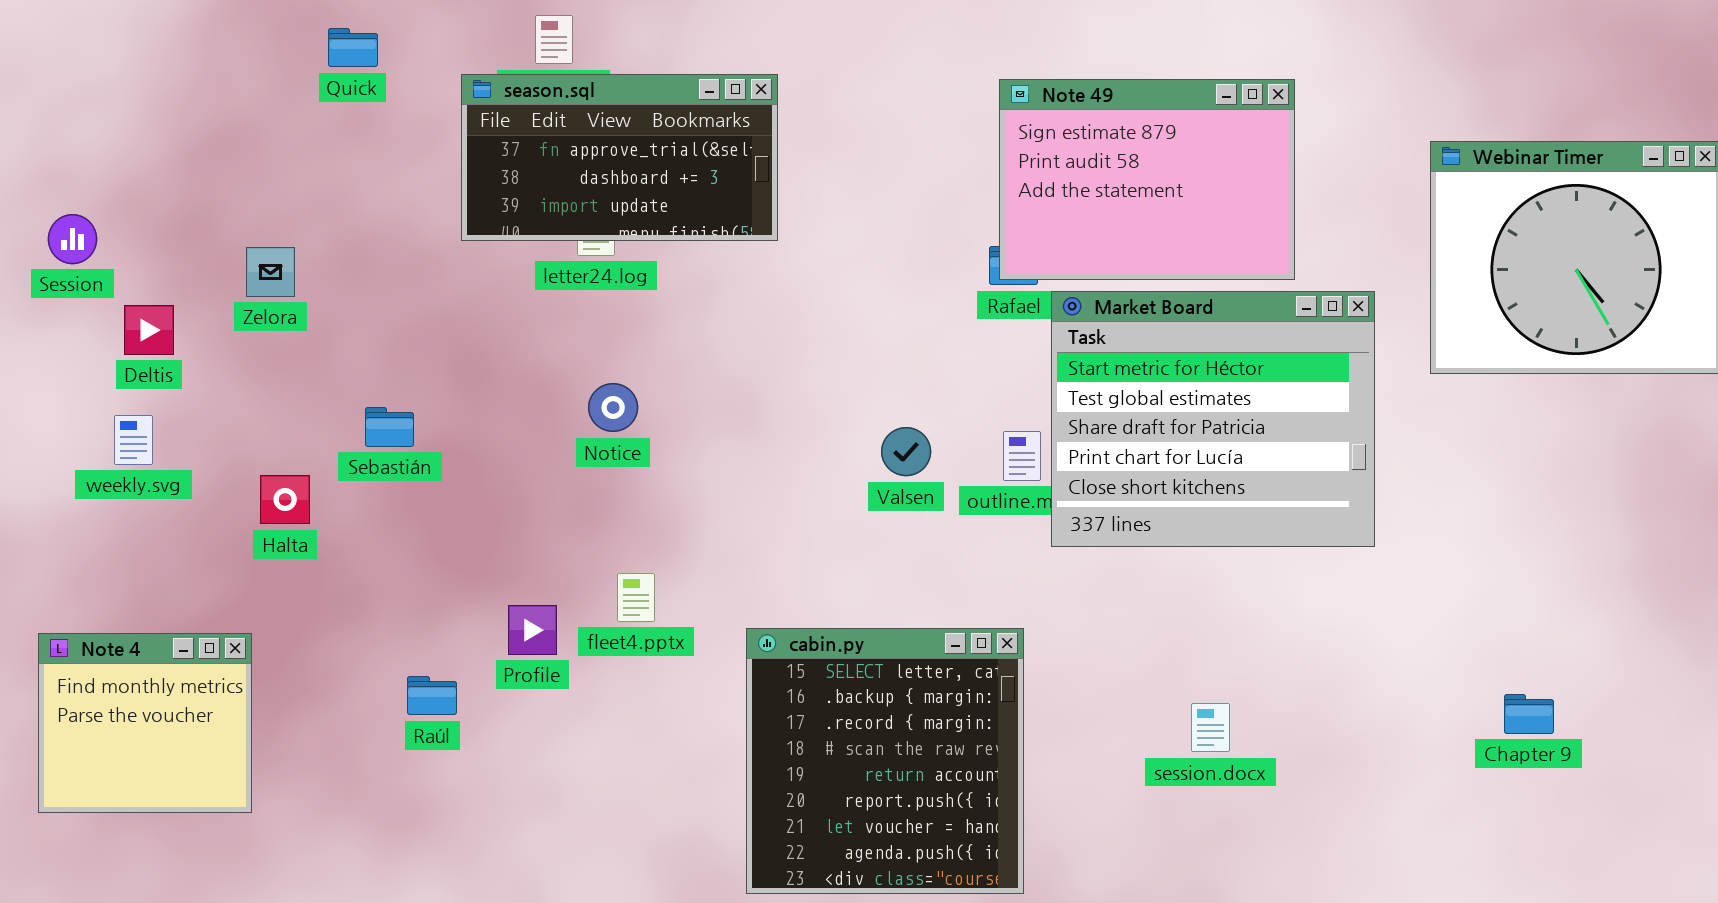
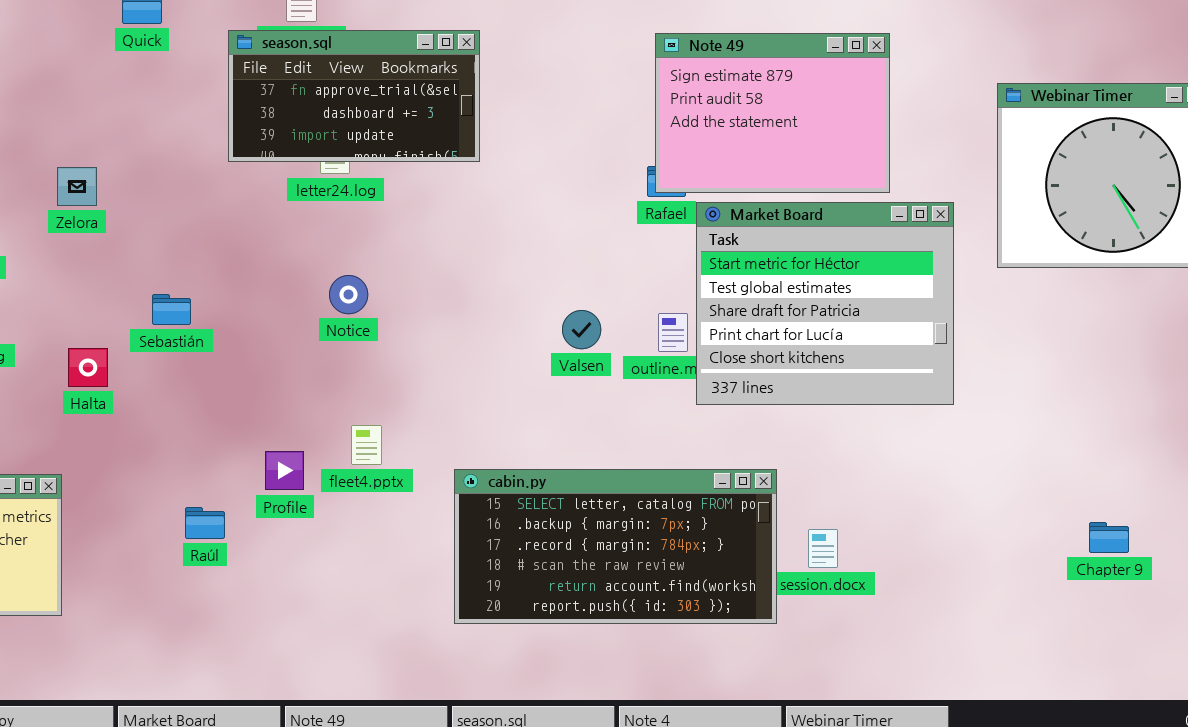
cabin.py: [746,628,1024,894] -> [454,469,777,624], resized
Chapter 9: [1504,694,1554,734] -> [1089,522,1129,553], moved

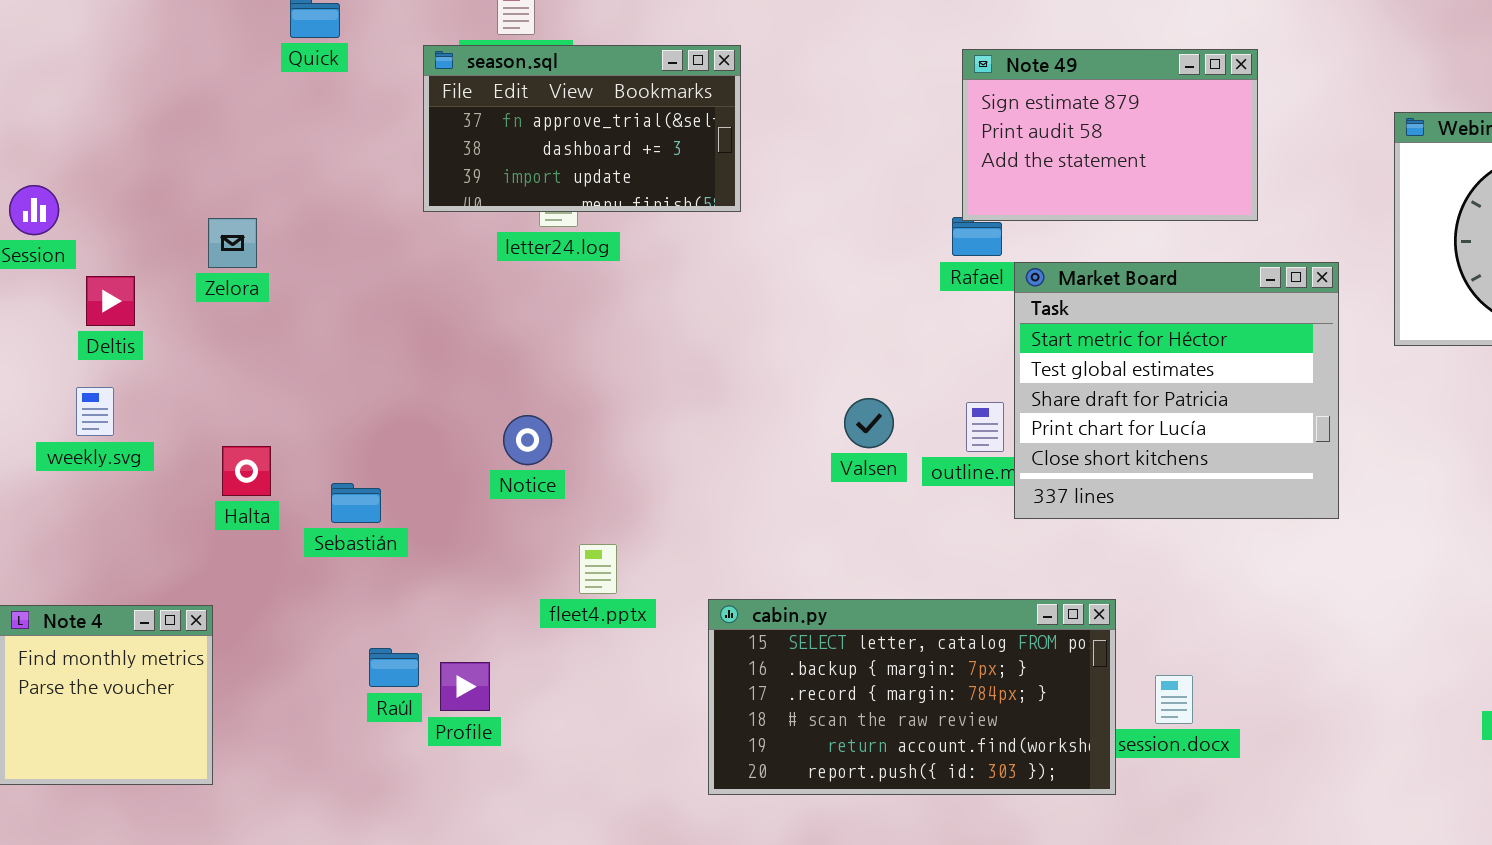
Note 49: [655,33,890,193] -> [962,49,1258,221], resized
Notice: [329,275,368,314] -> [503,415,552,465], moved
Sebastián: [152,294,191,325] -> [331,483,381,523], moved
Profile: [265,451,304,490] -> [440,662,490,711], moved

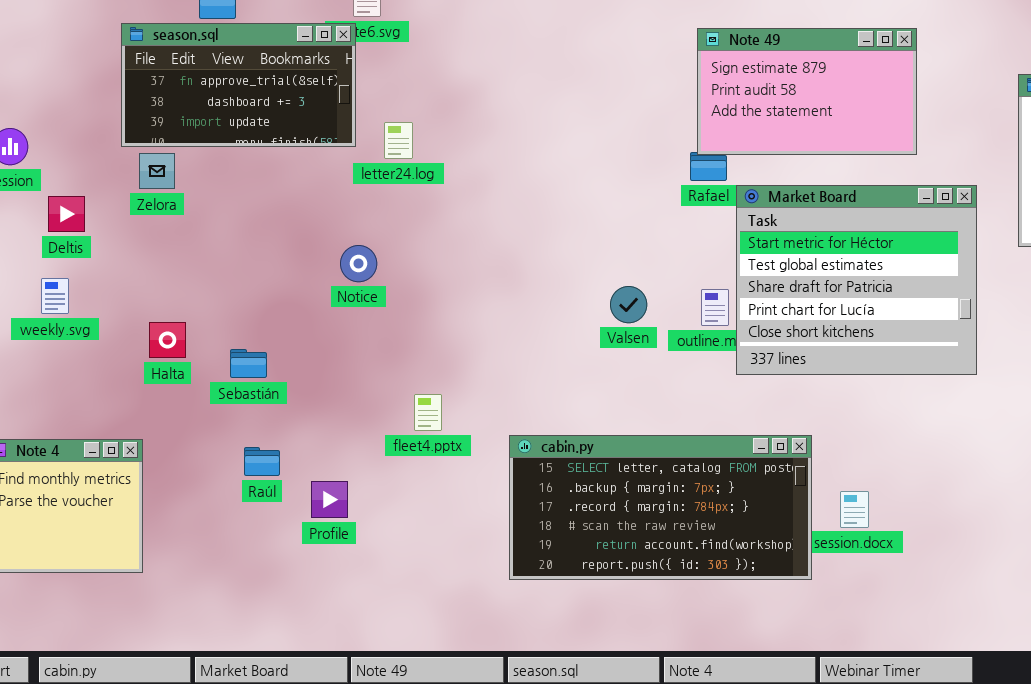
season.sql: [423,45,741,212] -> [121,23,356,147], moved
Notice: [503,415,552,465] -> [340,245,377,282], moved
Raúl: [369,648,419,687] -> [244,447,280,476], moved

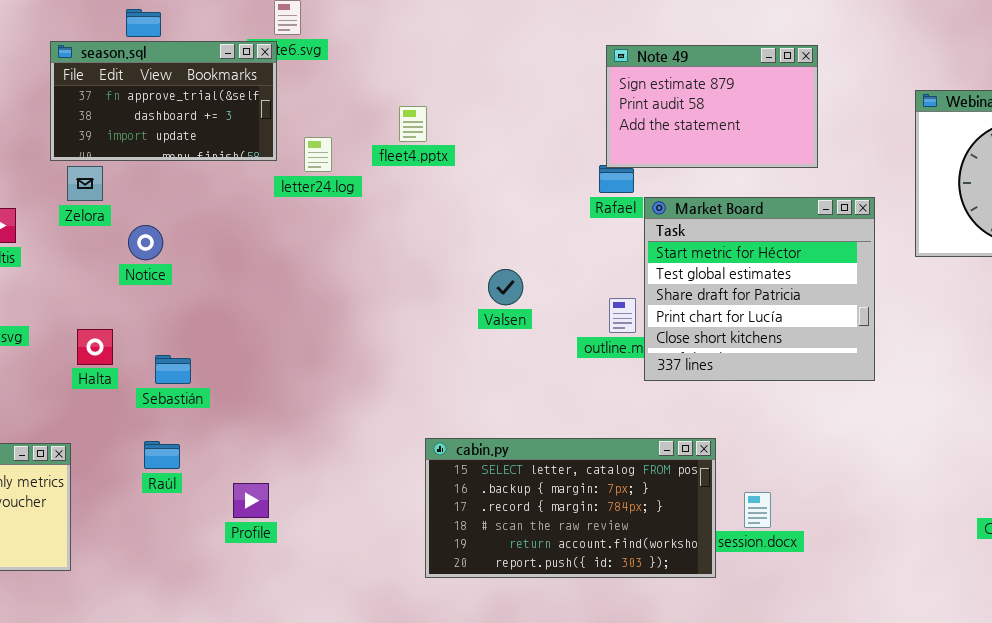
Notice: [340,245,377,282] -> [128,225,163,260], moved
Valsen: [610,286,647,323] -> [488,269,523,305], moved
fleet4.pptx: [414,394,442,431] -> [399,106,427,142], moved
Raúl: [244,447,280,476] -> [144,441,180,469], moved

